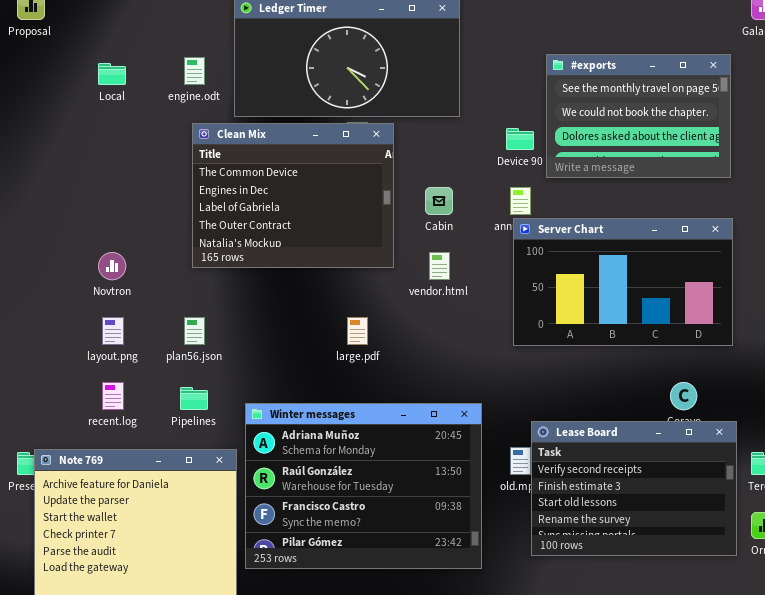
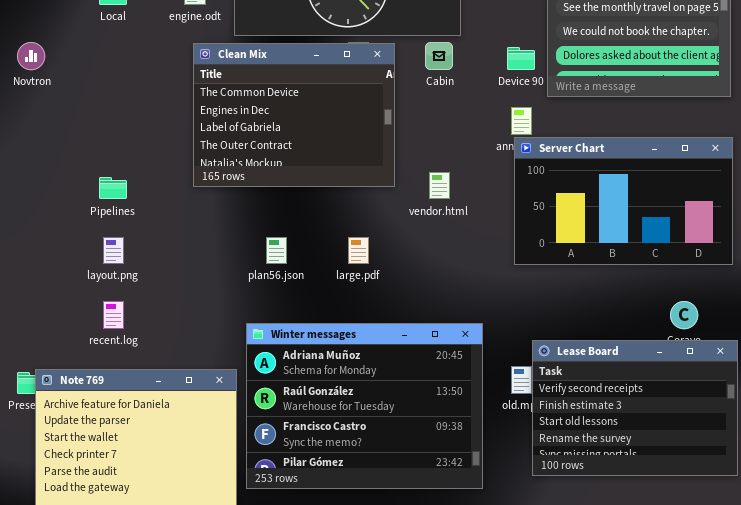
Cabin: [425,187,453,215] -> [425,42,453,70], moved
Novtron: [98,252,126,280] -> [17,42,45,70], moved
plan56.json: [184,317,205,345] -> [266,237,287,264], moved
Pipelines: [180,387,208,410] -> [99,177,127,199], moved

